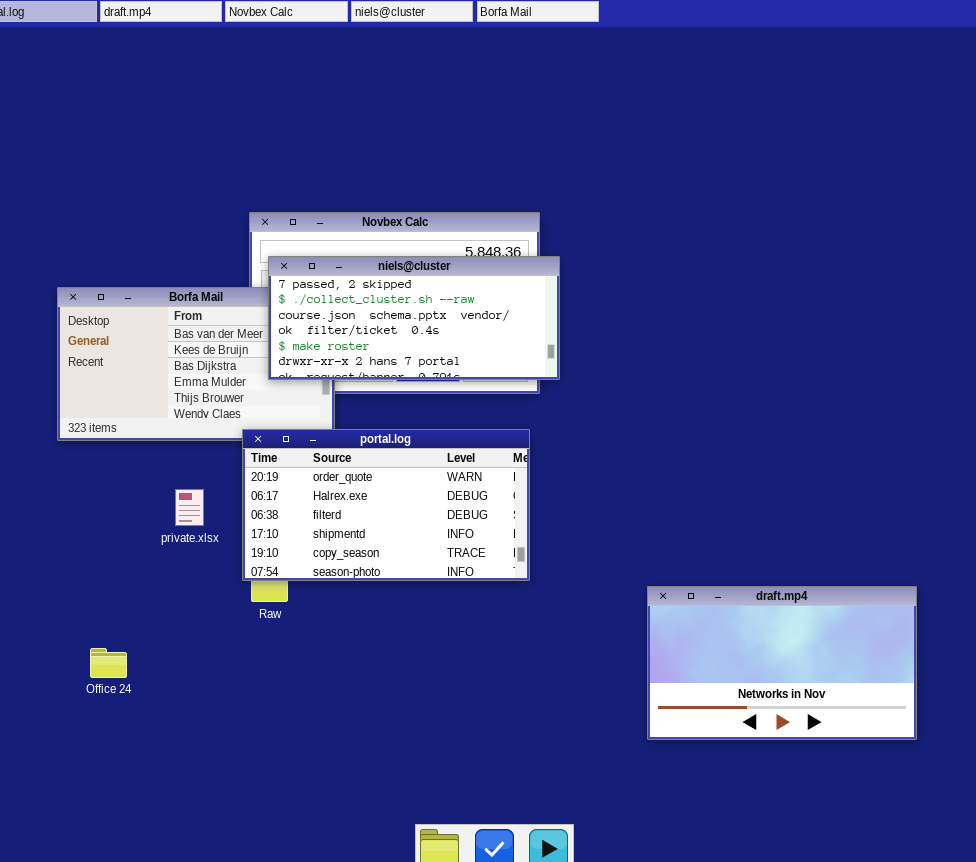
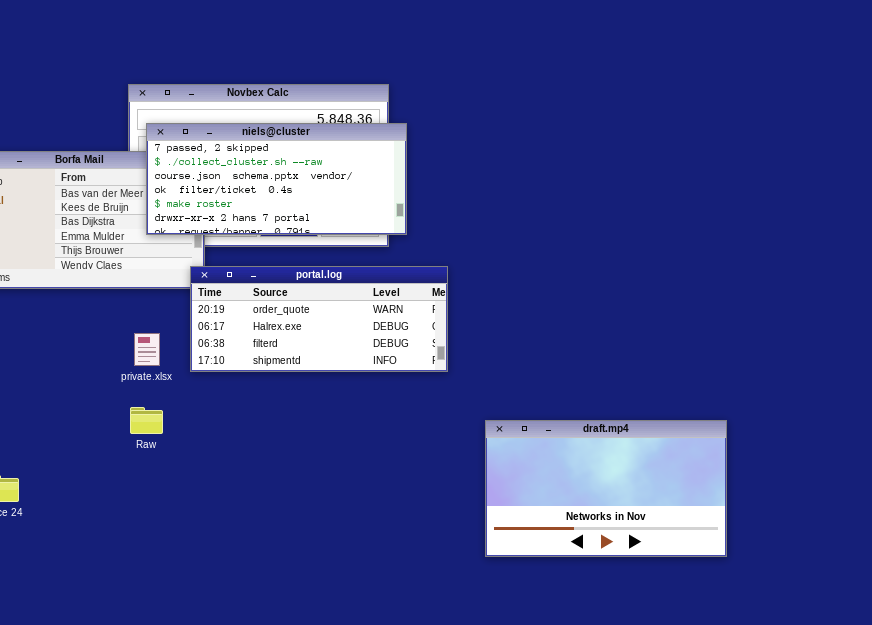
portal.log: [242,429,530,581] -> [190,266,448,372], moved, resized
private.xlsx: [175,489,204,526] -> [134,333,160,366], moved

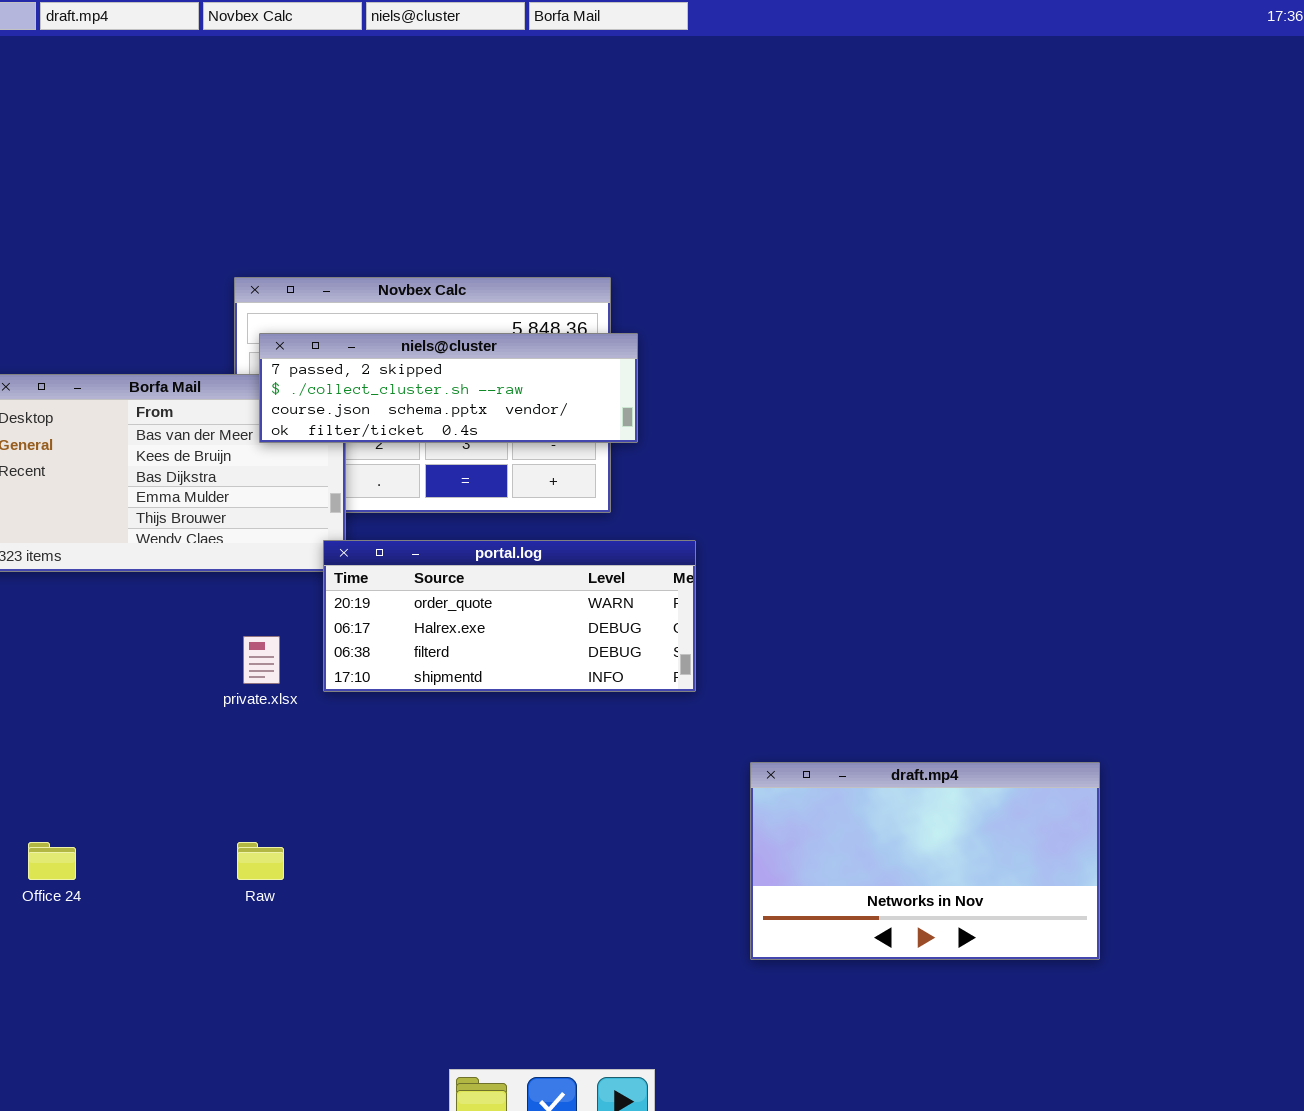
niels@cluster: [146,123,407,235] -> [259,333,638,443], resized
Raw: [130,407,163,434] -> [237,842,284,880], moved

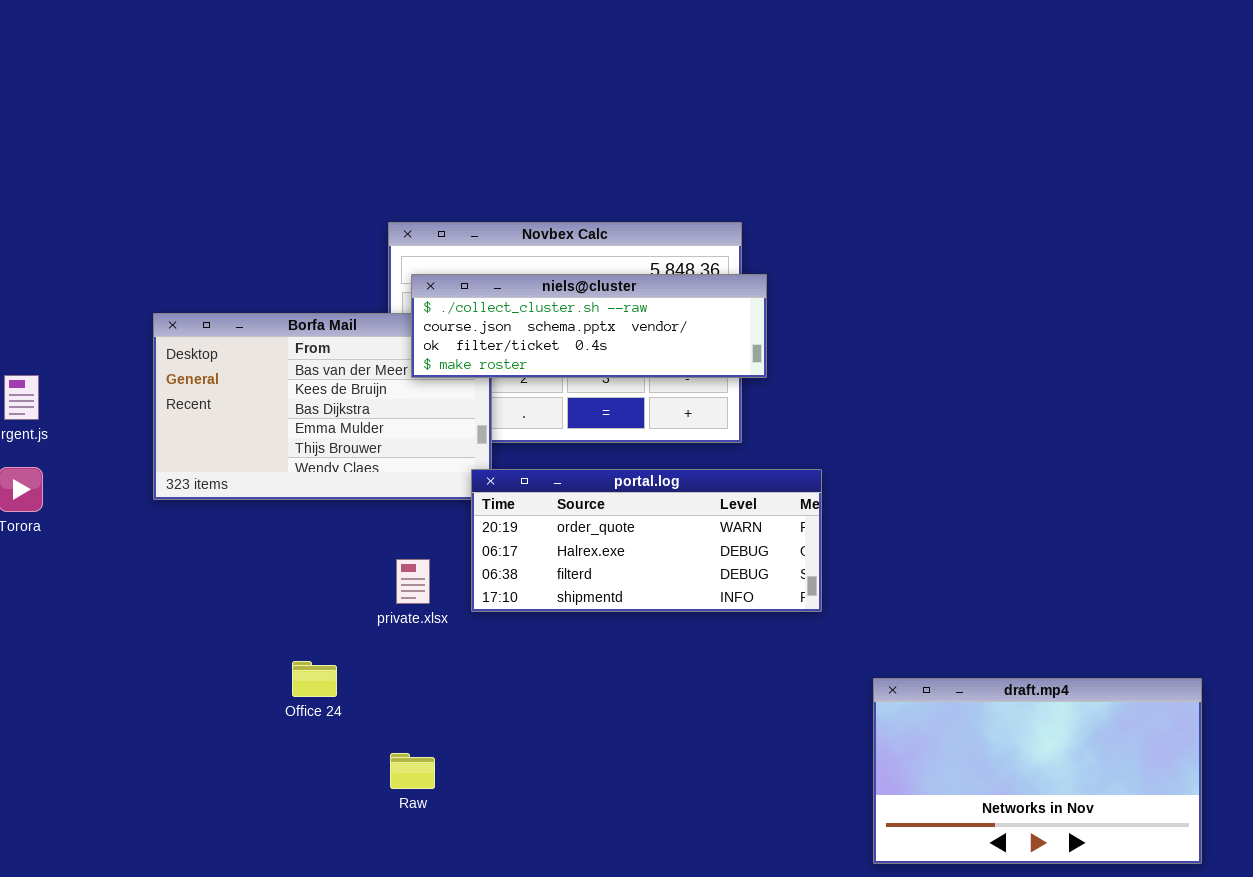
niels@cluster: [259,333,638,443] -> [411,274,767,378], scrolled down 1 row
Office 24: [28,842,76,880] -> [292,661,337,697], moved

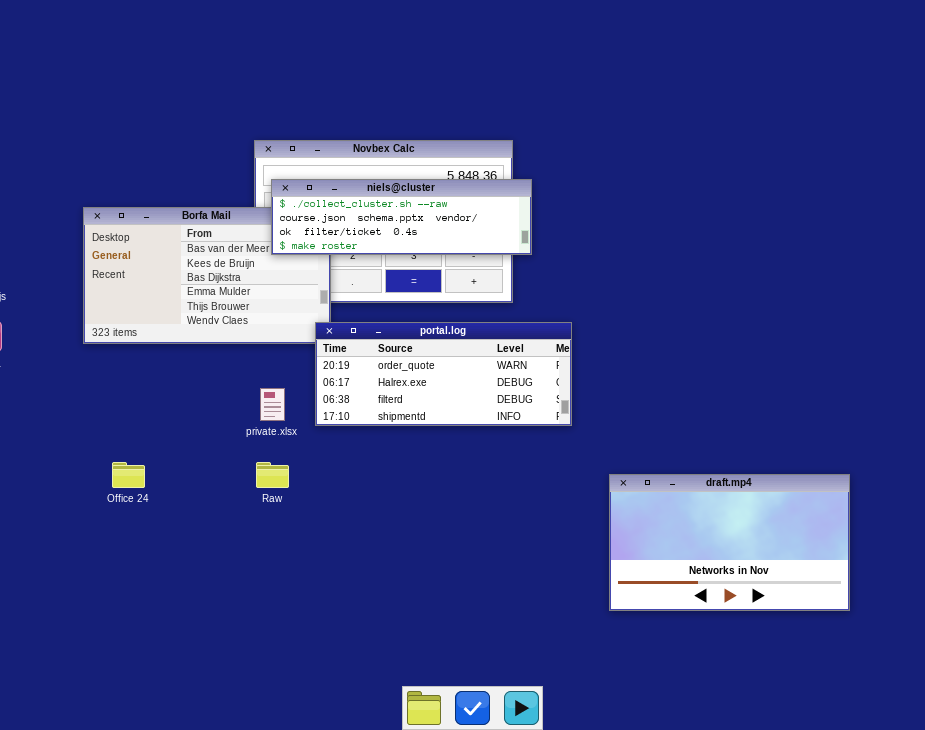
Office 24: [292,661,337,697] -> [112,462,145,488], moved
Raw: [390,753,435,789] -> [256,462,289,488], moved

